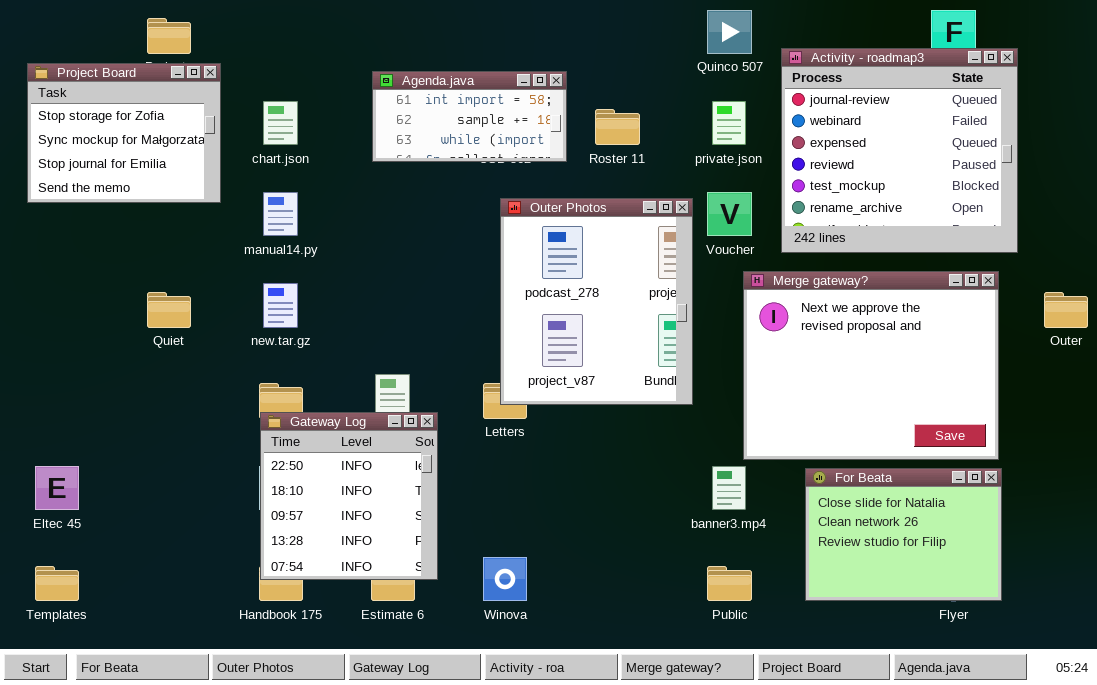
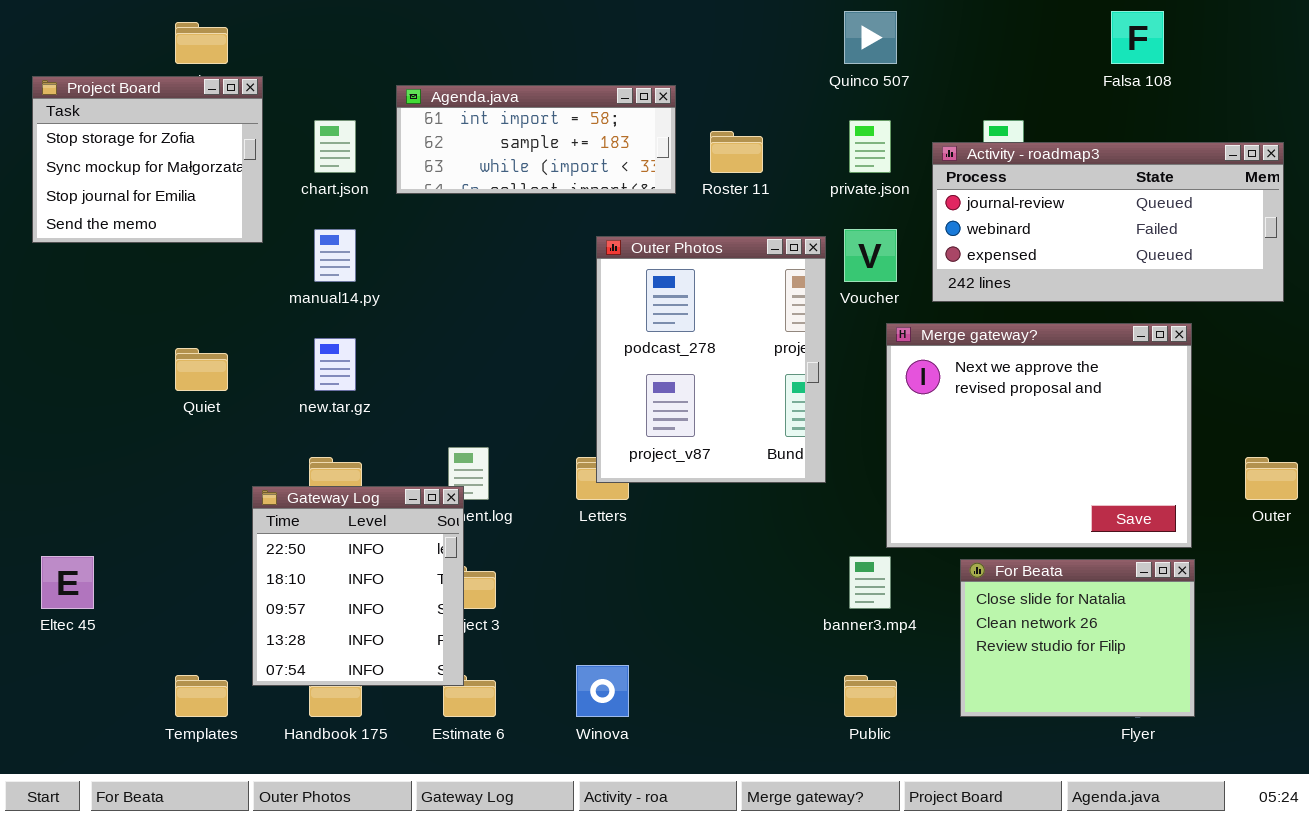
Activity - roadmap3: [781,48,1018,253] -> [932,142,1284,302], resized
Agenda.java: [372,71,567,162] -> [396,85,676,194], resized
Outer: [1044,292,1088,328] -> [1245,457,1298,500], moved
Gateway Log: [260,412,438,580] -> [252,486,464,686], moved
Templates: [35,566,79,601] -> [175,675,228,717], moved

